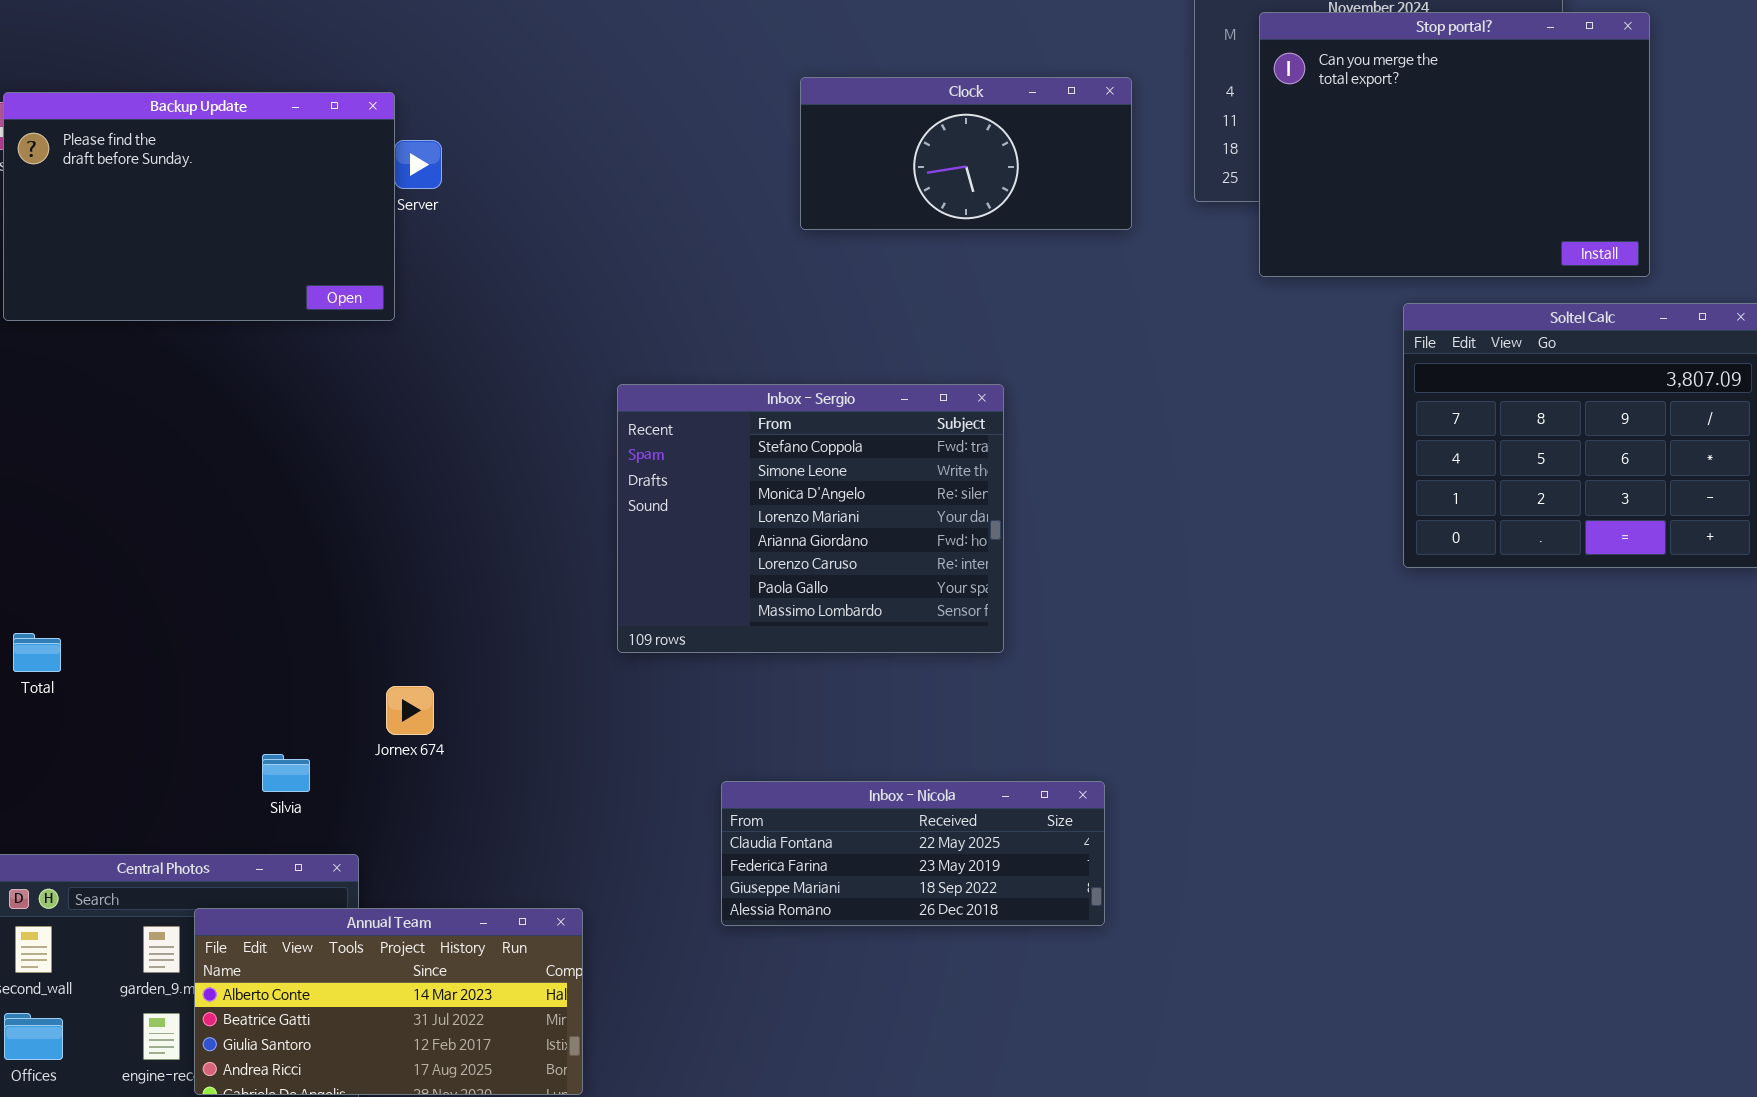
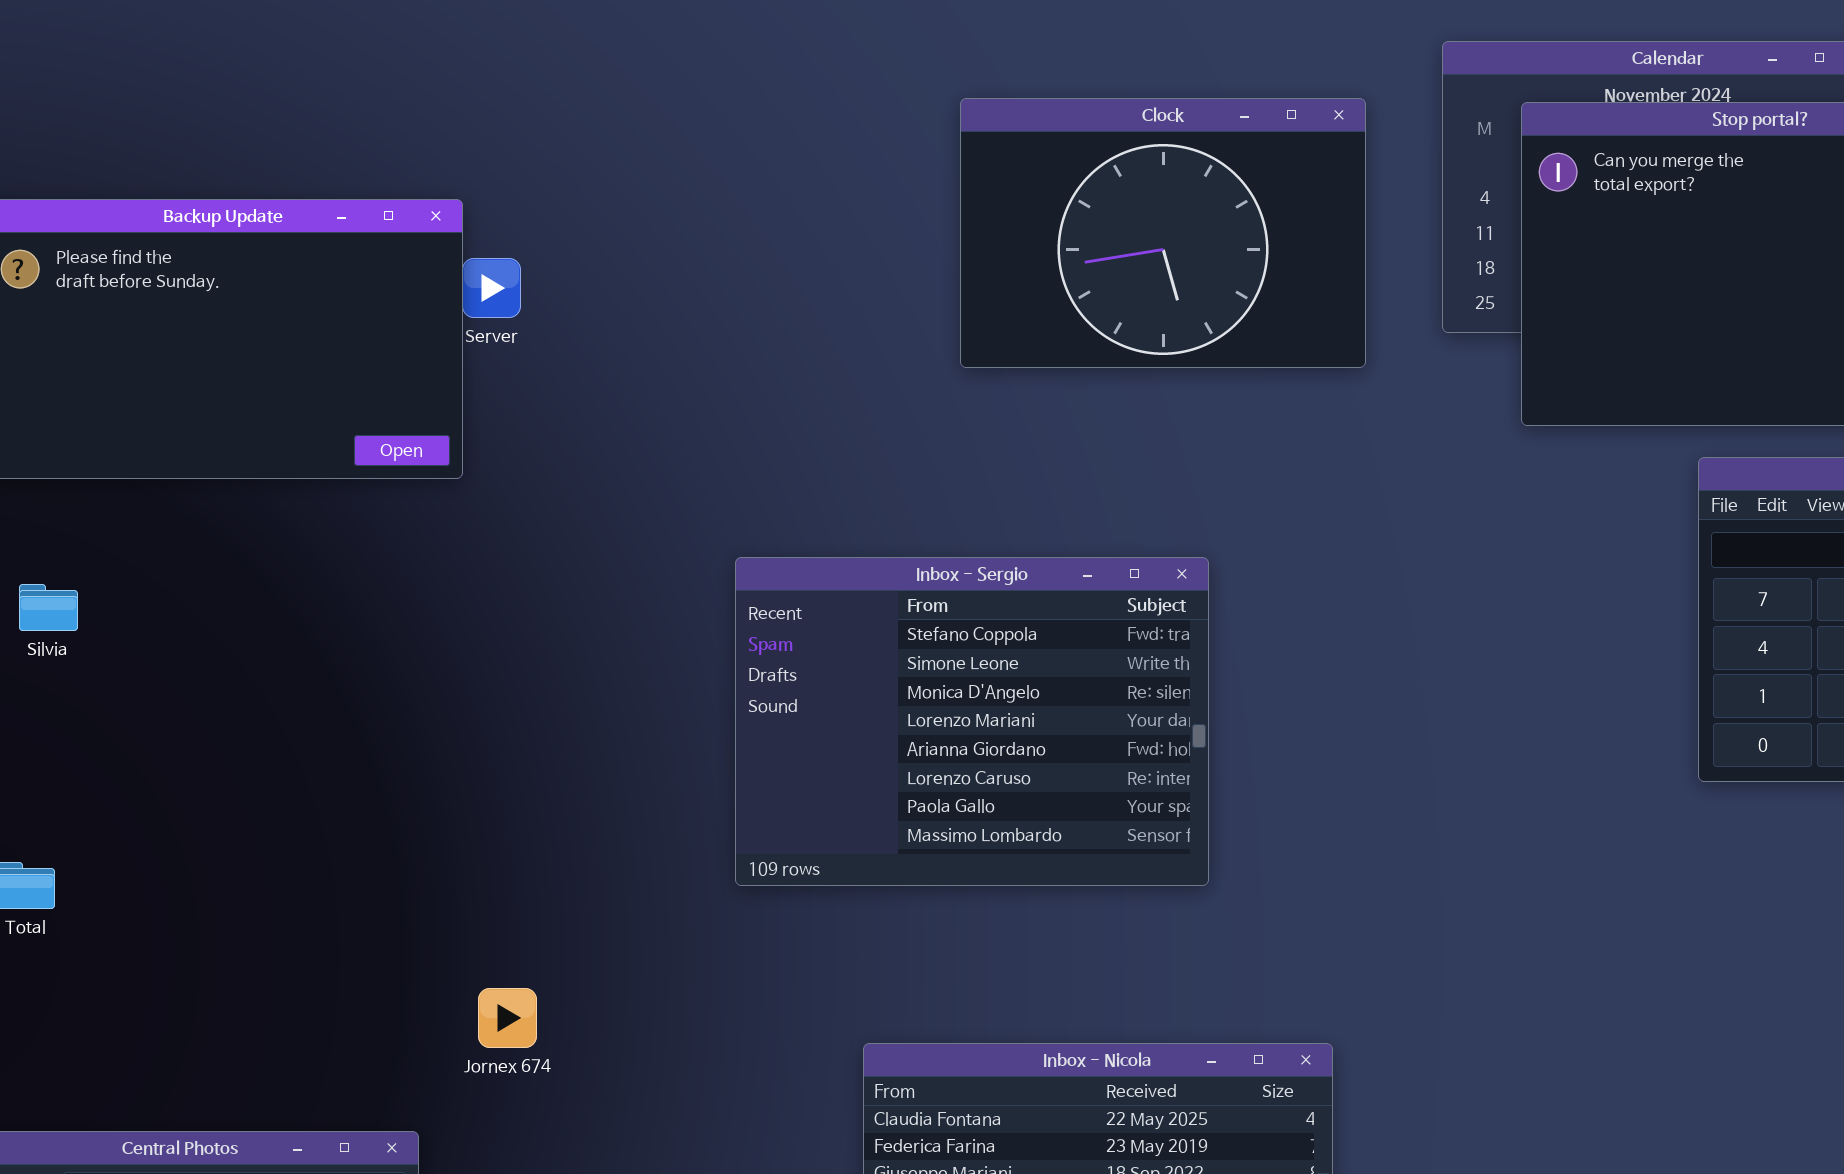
Clock: [800,77,1132,230] -> [960,98,1366,368], resized
Jornex 674: [386,686,434,735] -> [478,988,537,1048], moved
Silvia: [262,754,310,792] -> [19,584,78,631], moved

